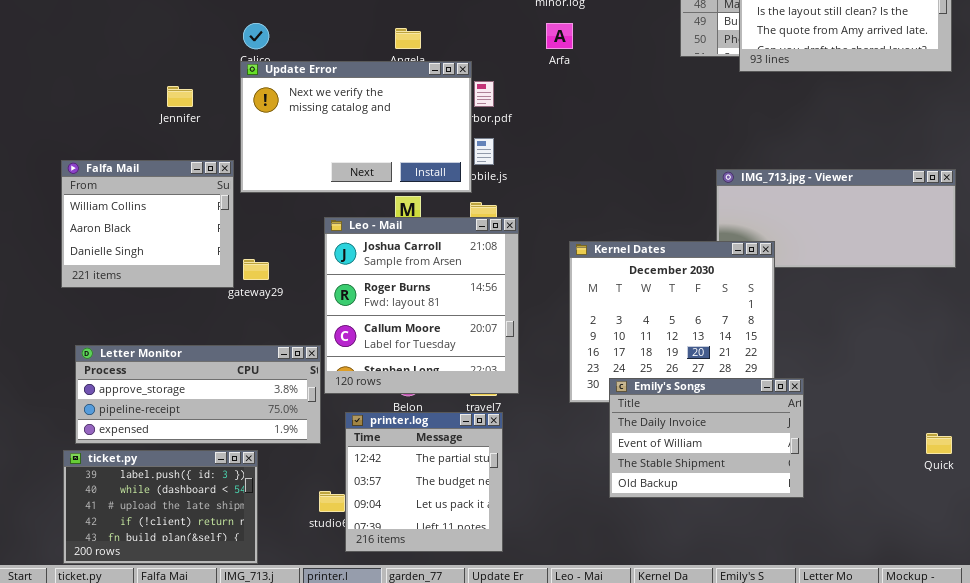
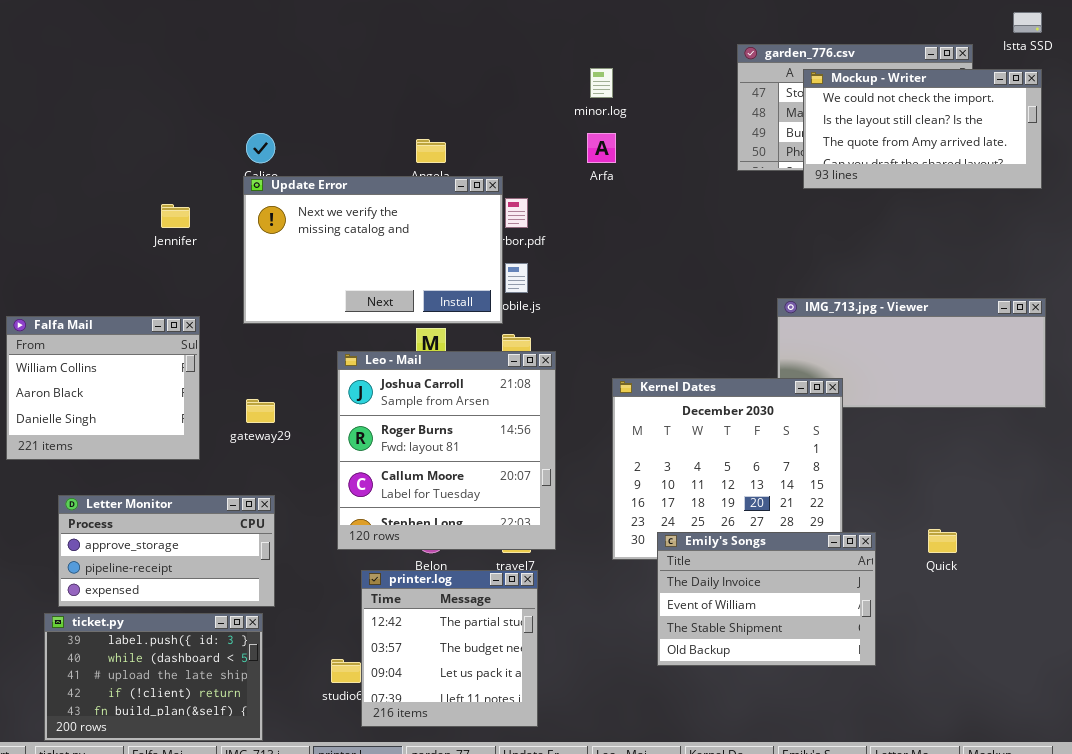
Falfa Mail: [61,160,234,288] -> [6,316,200,460], moved
Letter Monitor: [75,345,321,444] -> [58,495,275,607], resized
Quick: [926,433,952,454] -> [928,529,957,553], moved

